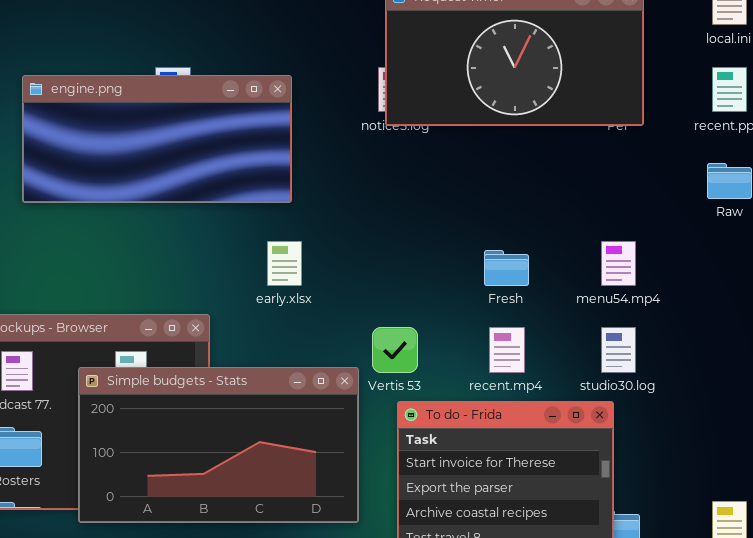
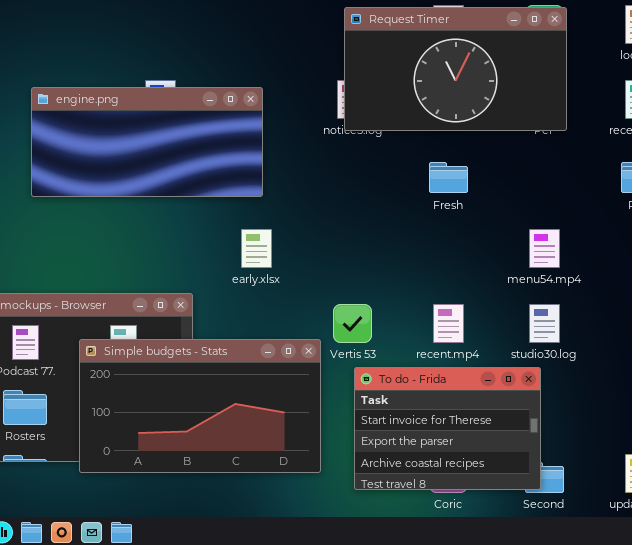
Fresh: [484,250,529,286] -> [429,162,468,193], moved

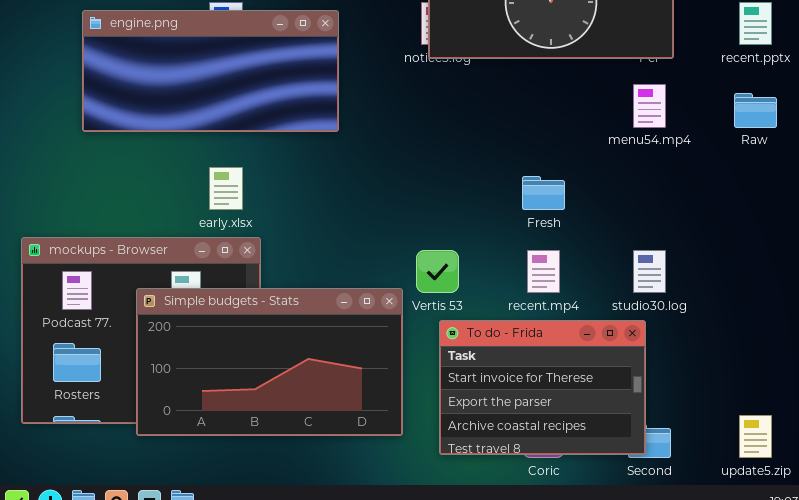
Fresh: [429,162,468,193] -> [522,176,565,210], moved
early.xlsx: [241,229,272,268] -> [209,167,243,210], moved
menu54.mp4: [529,229,560,268] -> [633,84,666,128], moved

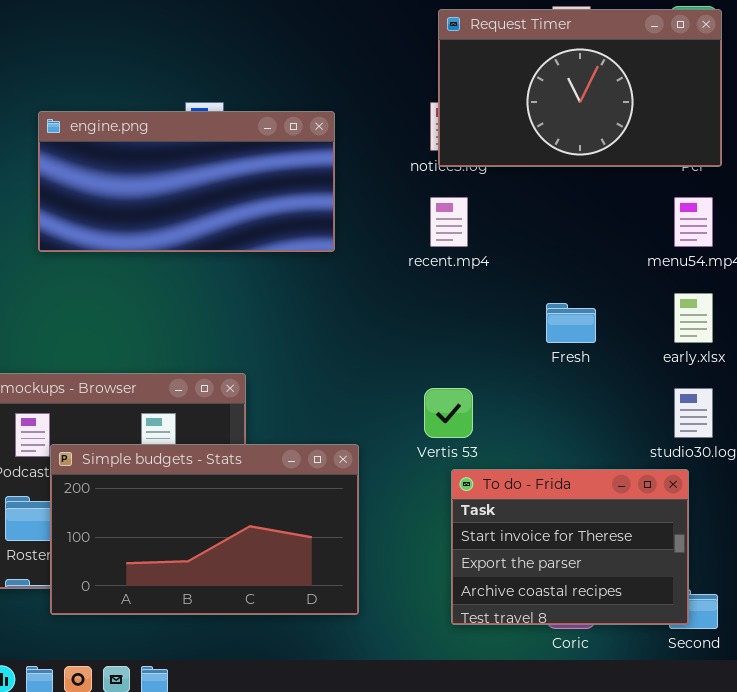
early.xlsx: [209,167,243,210] -> [674,293,713,343], moved
recent.mp4: [527,250,560,293] -> [430,197,468,247], moved
Simple budgets - Stats: [136,288,403,436] -> [50,444,359,615], moved

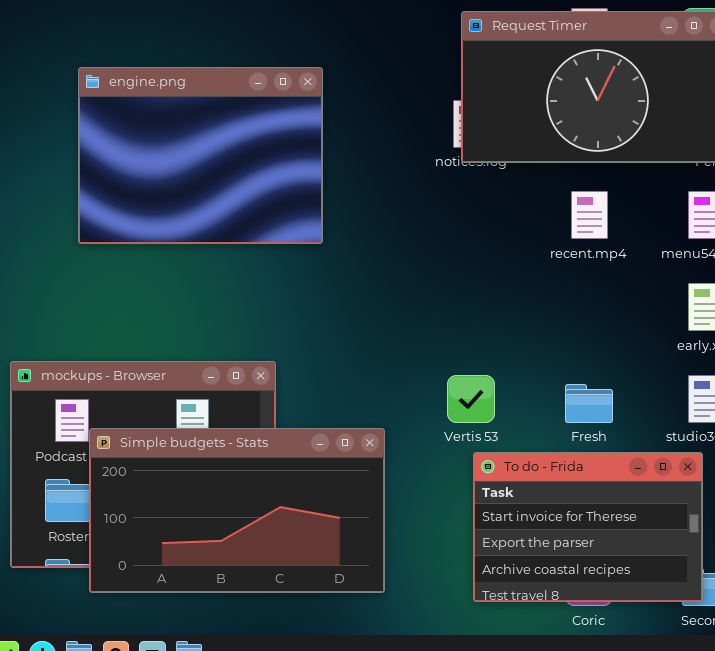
engine.png: [38,111,335,252] -> [78,67,323,244], resized
recent.mp4: [430,197,468,247] -> [571,191,608,239], moved
Fresh: [546,303,596,343] -> [565,384,613,423], moved

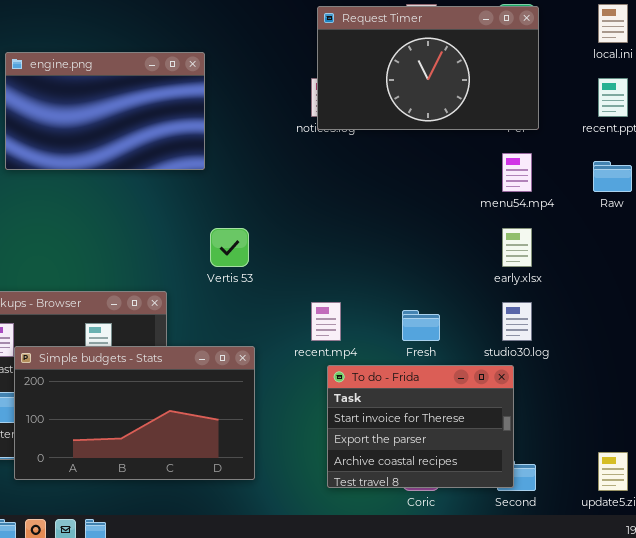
engine.png: [78,67,323,244] -> [5,52,205,170], resized
recent.mp4: [571,191,608,239] -> [311,302,341,341], moved
Vertis 53: [447,375,495,423] -> [210,228,249,267], moved

